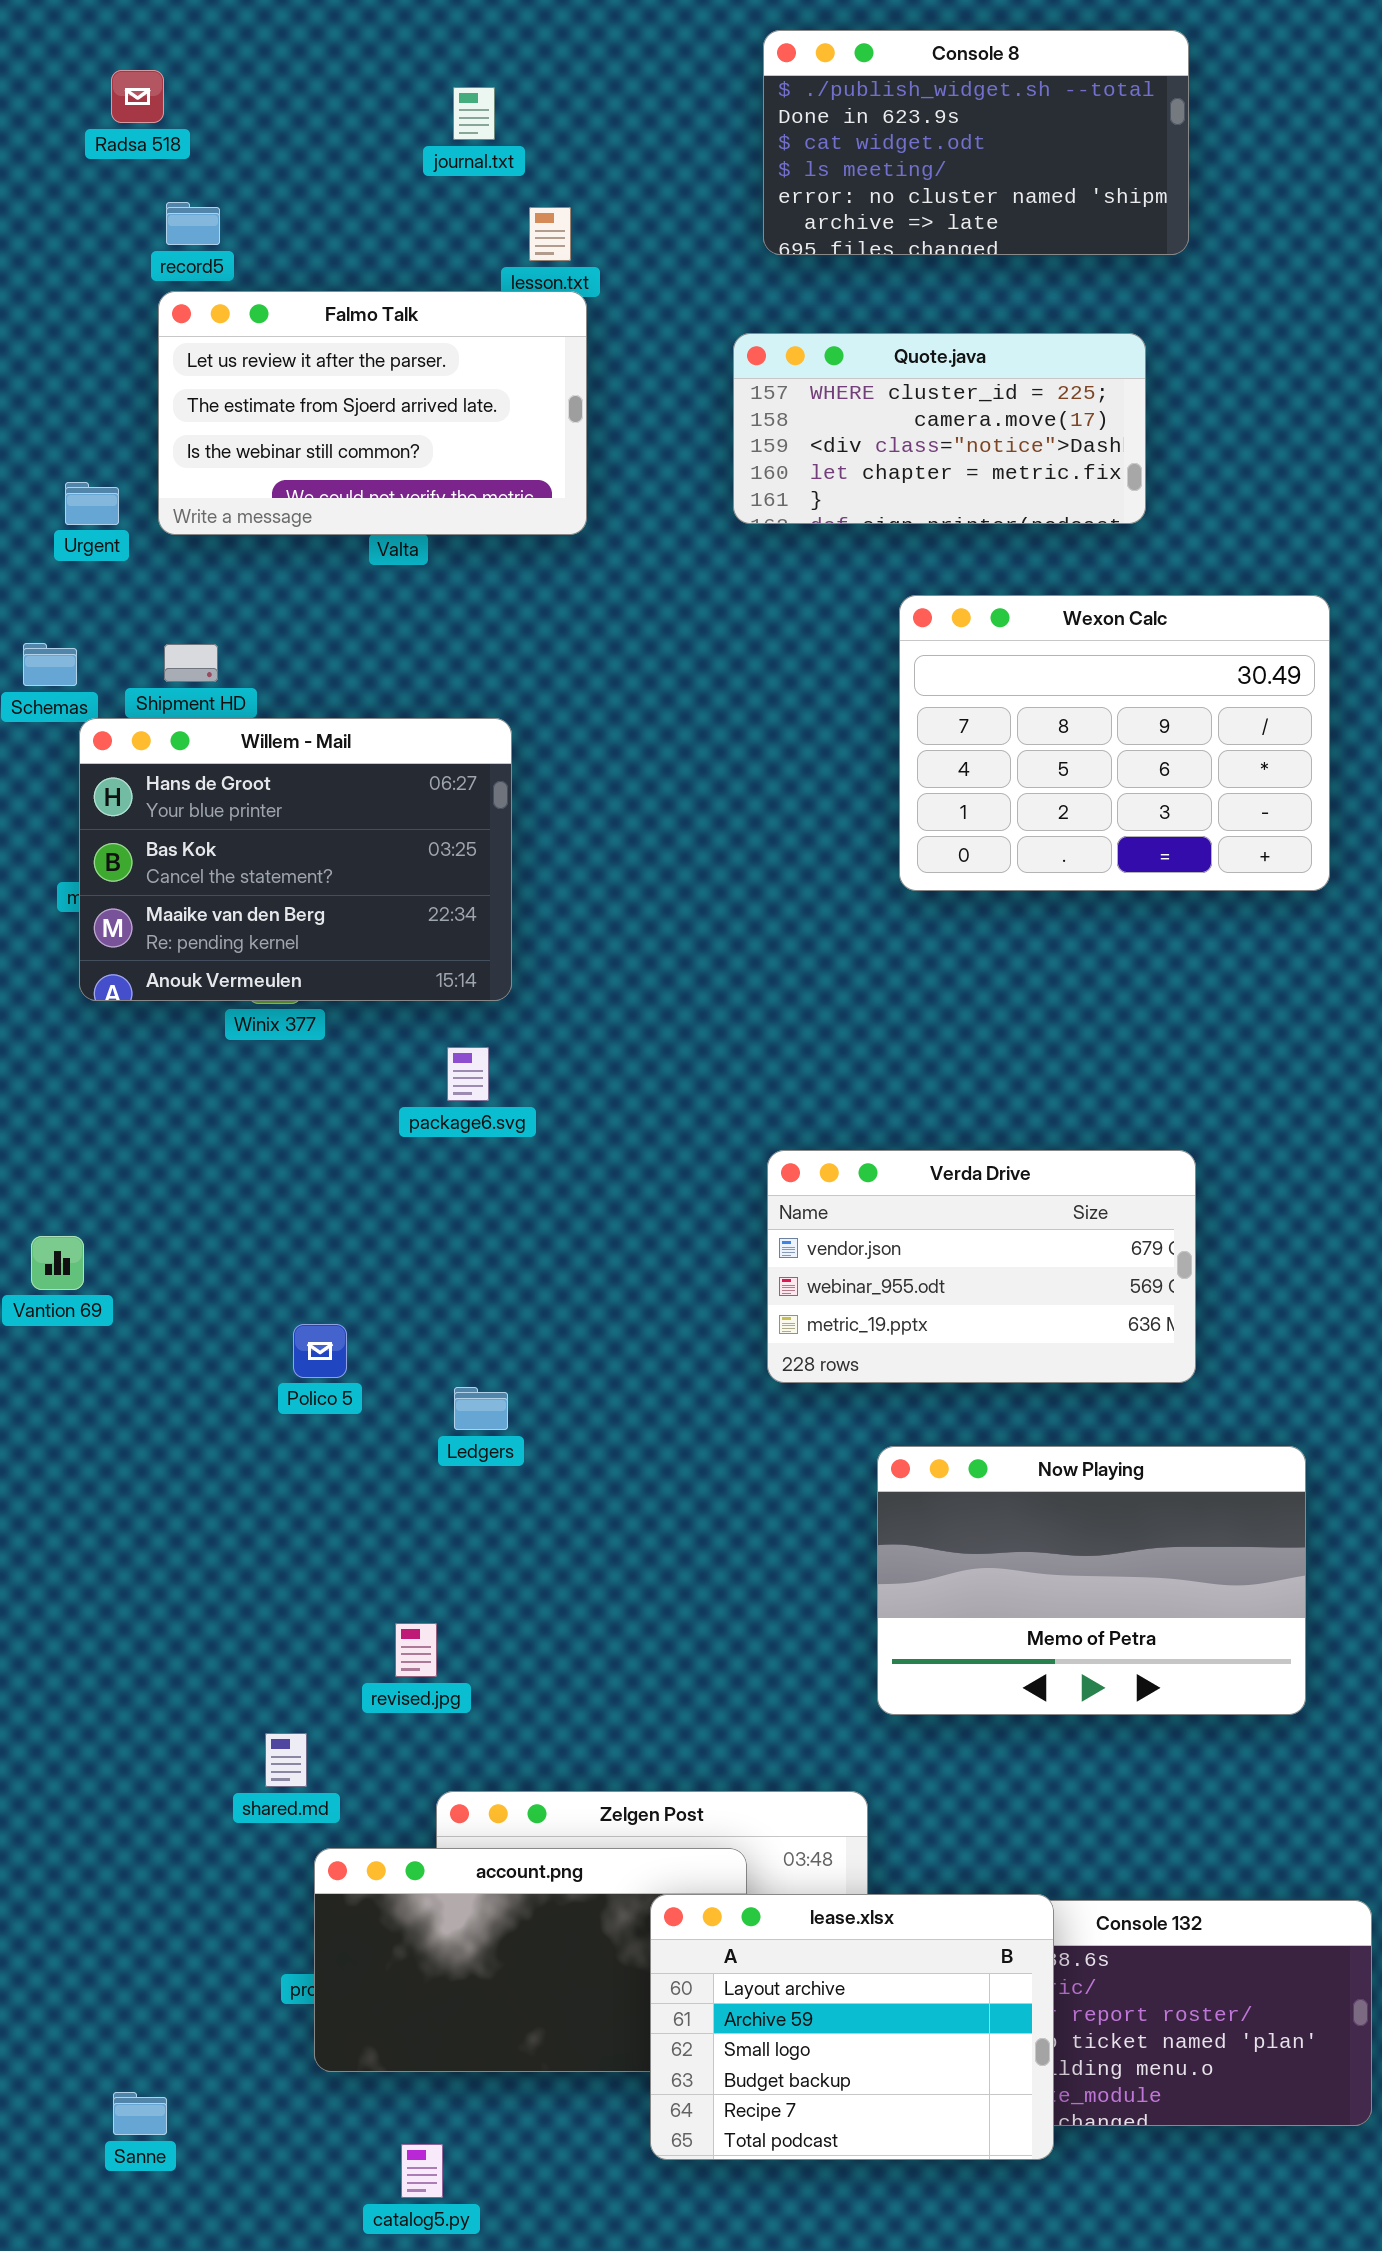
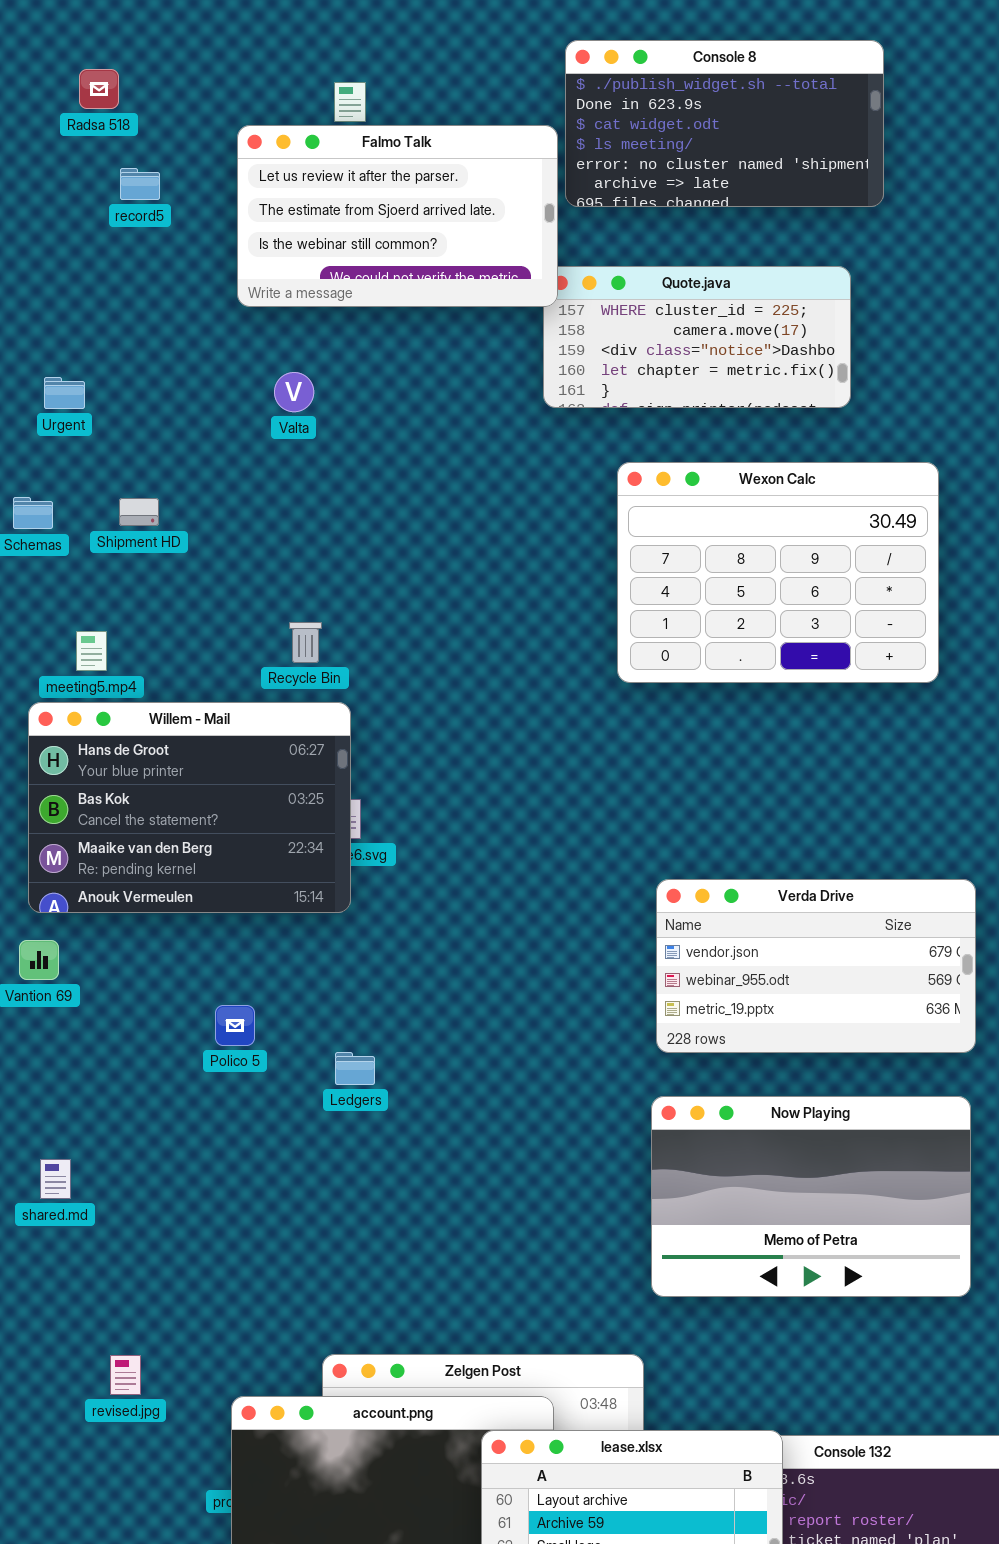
Falmo Talk: [158,291,587,535] -> [237,125,558,307], moved
Wexon Calc: [899,595,1330,891] -> [617,462,939,683], moved
Willem - Mail: [79,718,512,1001] -> [28,702,351,913], moved
Verda Drive: [767,1150,1196,1383] -> [656,879,976,1053], moved
revised.jpg: [395,1623,437,1677] -> [110,1355,141,1395], moved
shared.md: [265,1733,307,1787] -> [40,1159,71,1199], moved

